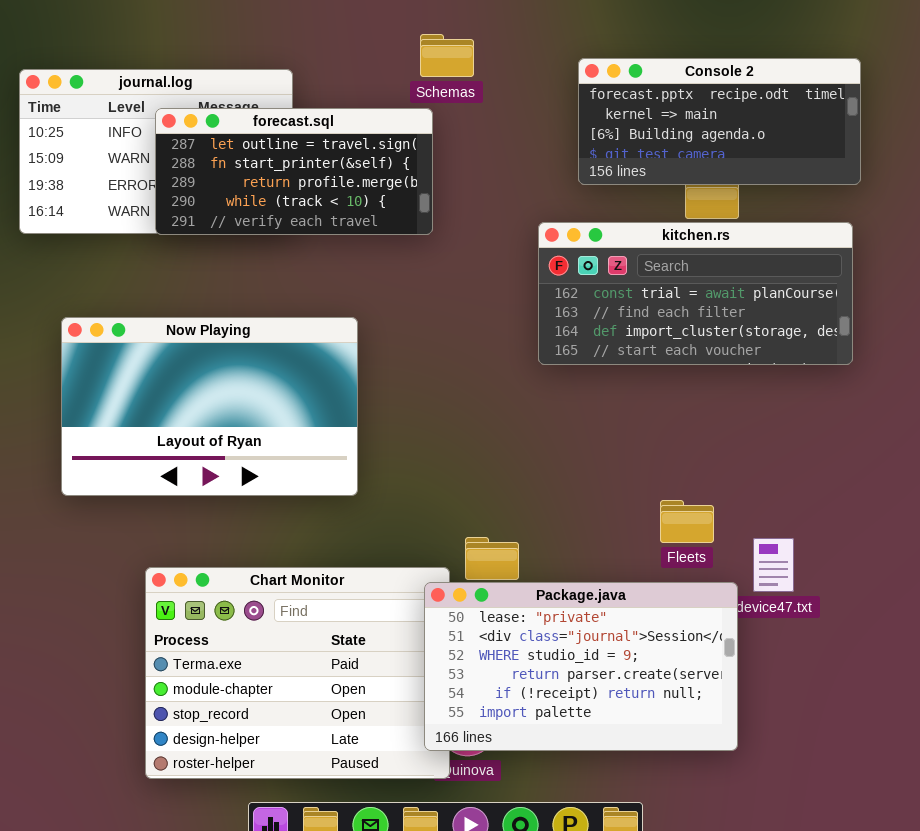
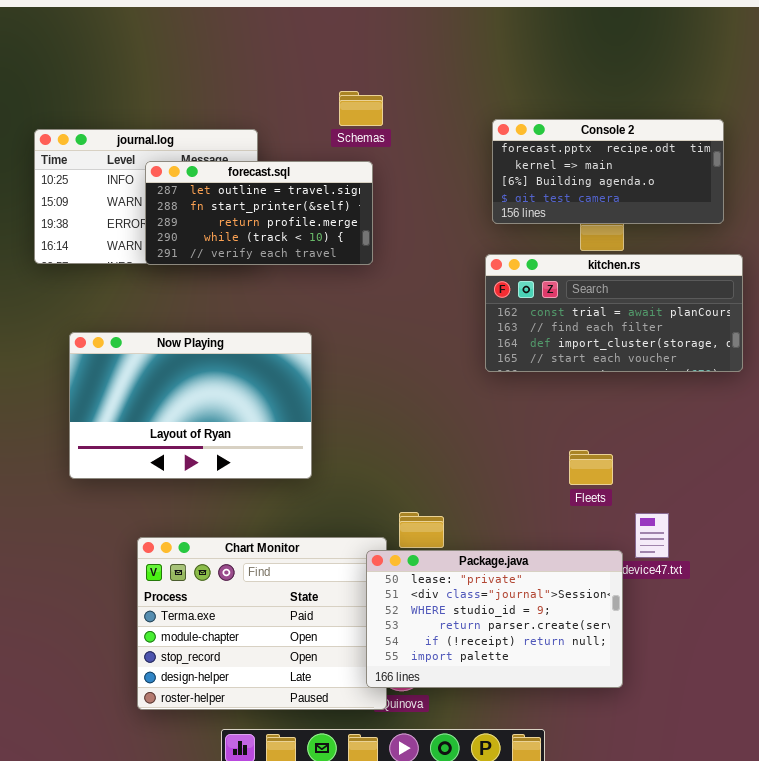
Schemas: [420,34,474,77] -> [339,91,383,126], moved
kitchen.rs: [538,222,853,365] -> [485,254,743,372], moved
Fleets: [660,500,714,543] -> [569,450,613,485], moved

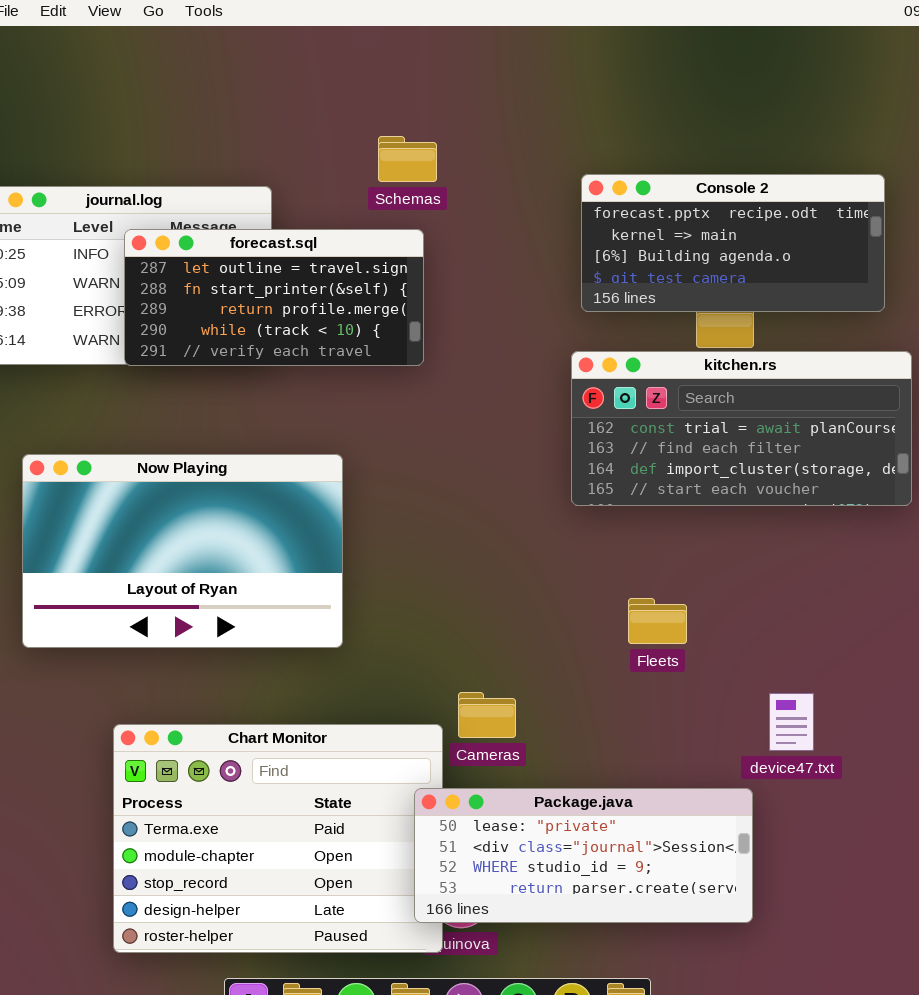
Fleets: [569,450,613,485] -> [628,598,687,644], moved
Package.java: [366,550,623,688] -> [414,788,753,923], resized

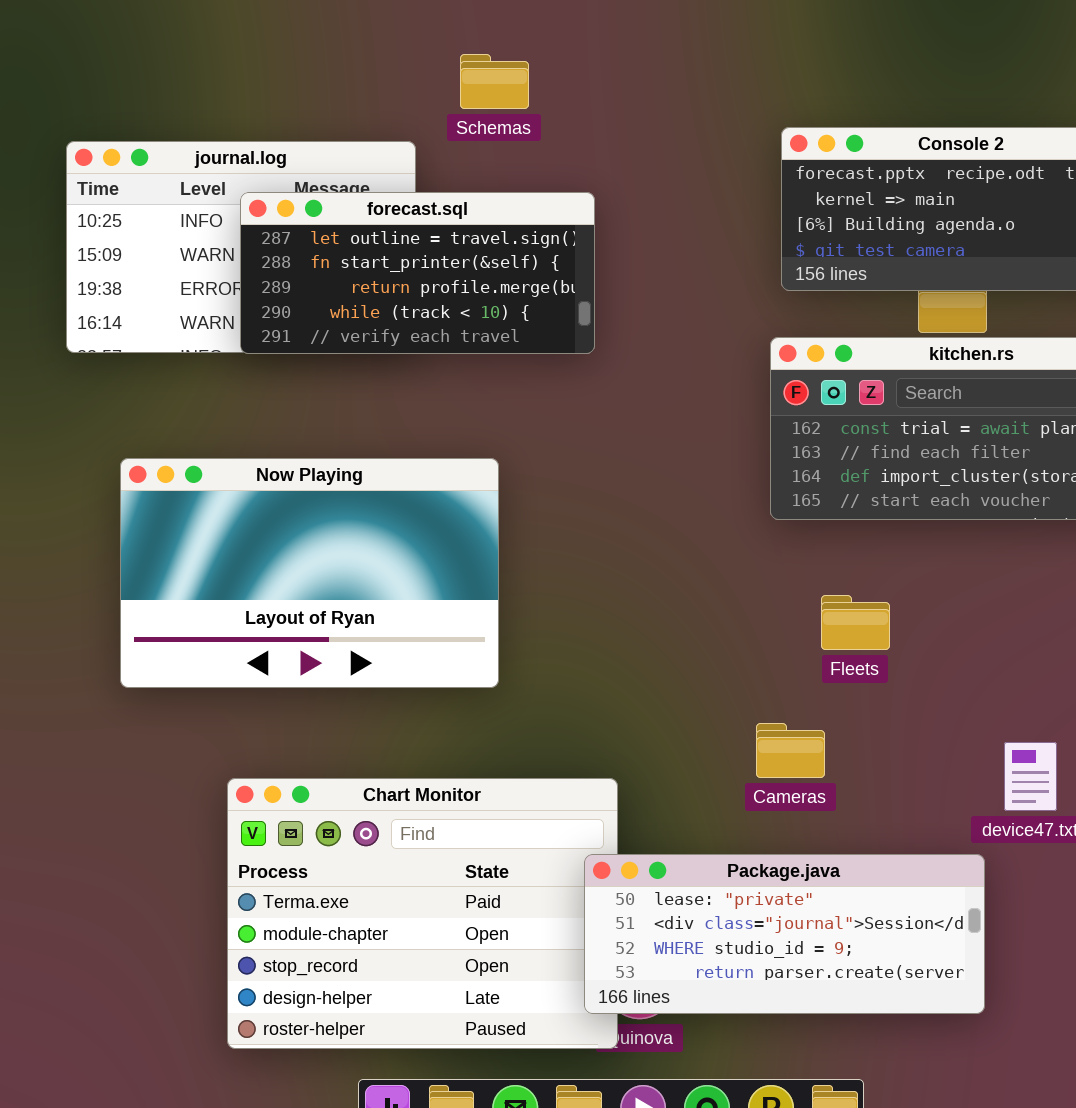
Schemas: [378,136,437,182] -> [460,54,529,109], moved
Fleets: [628,598,687,644] -> [821,595,890,650], moved
Cameras: [458,692,516,738] -> [756,723,825,778], moved

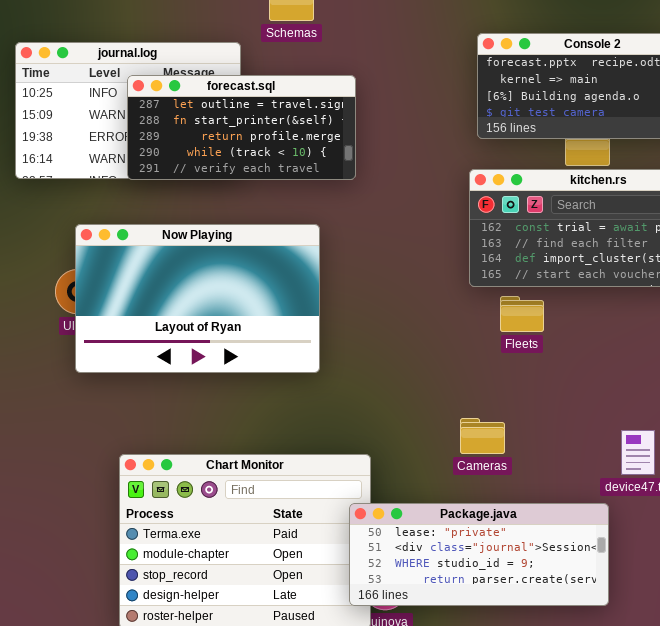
Now Playing: [120,458,499,688] -> [75,224,320,373], moved
Fleets: [821,595,890,650] -> [500,296,544,332], moved

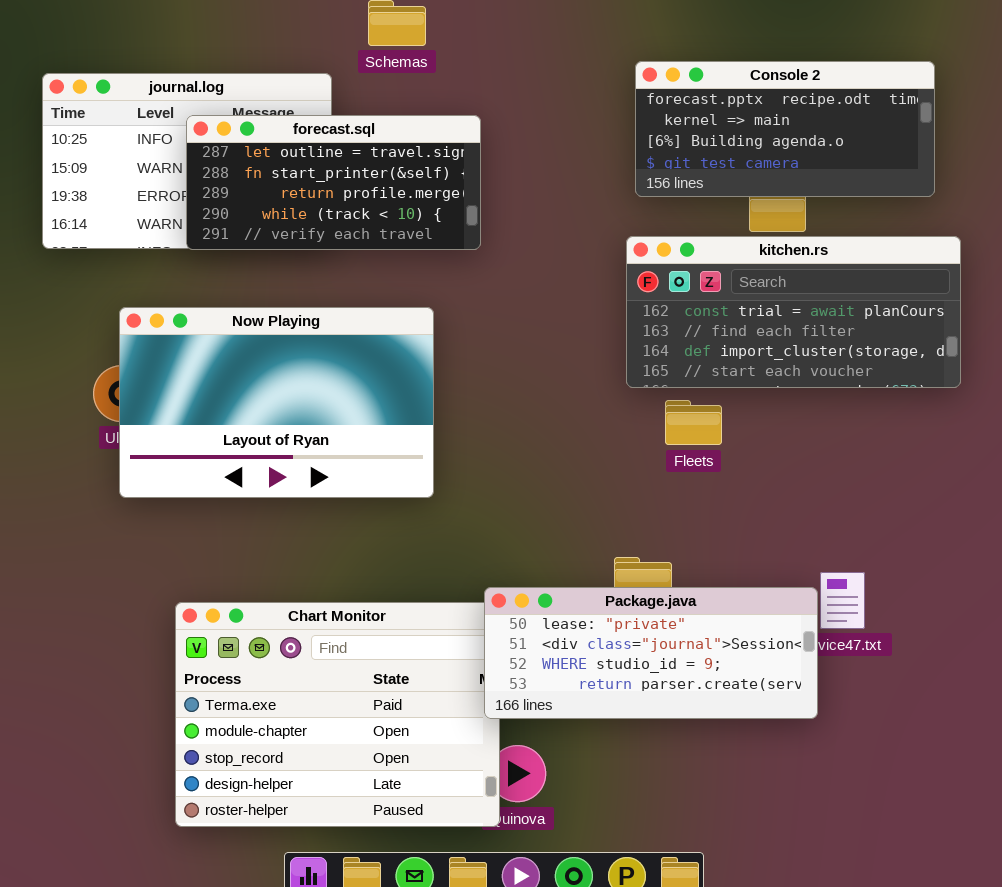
Package.java: [349,503,609,606] -> [484,587,818,719], moved

